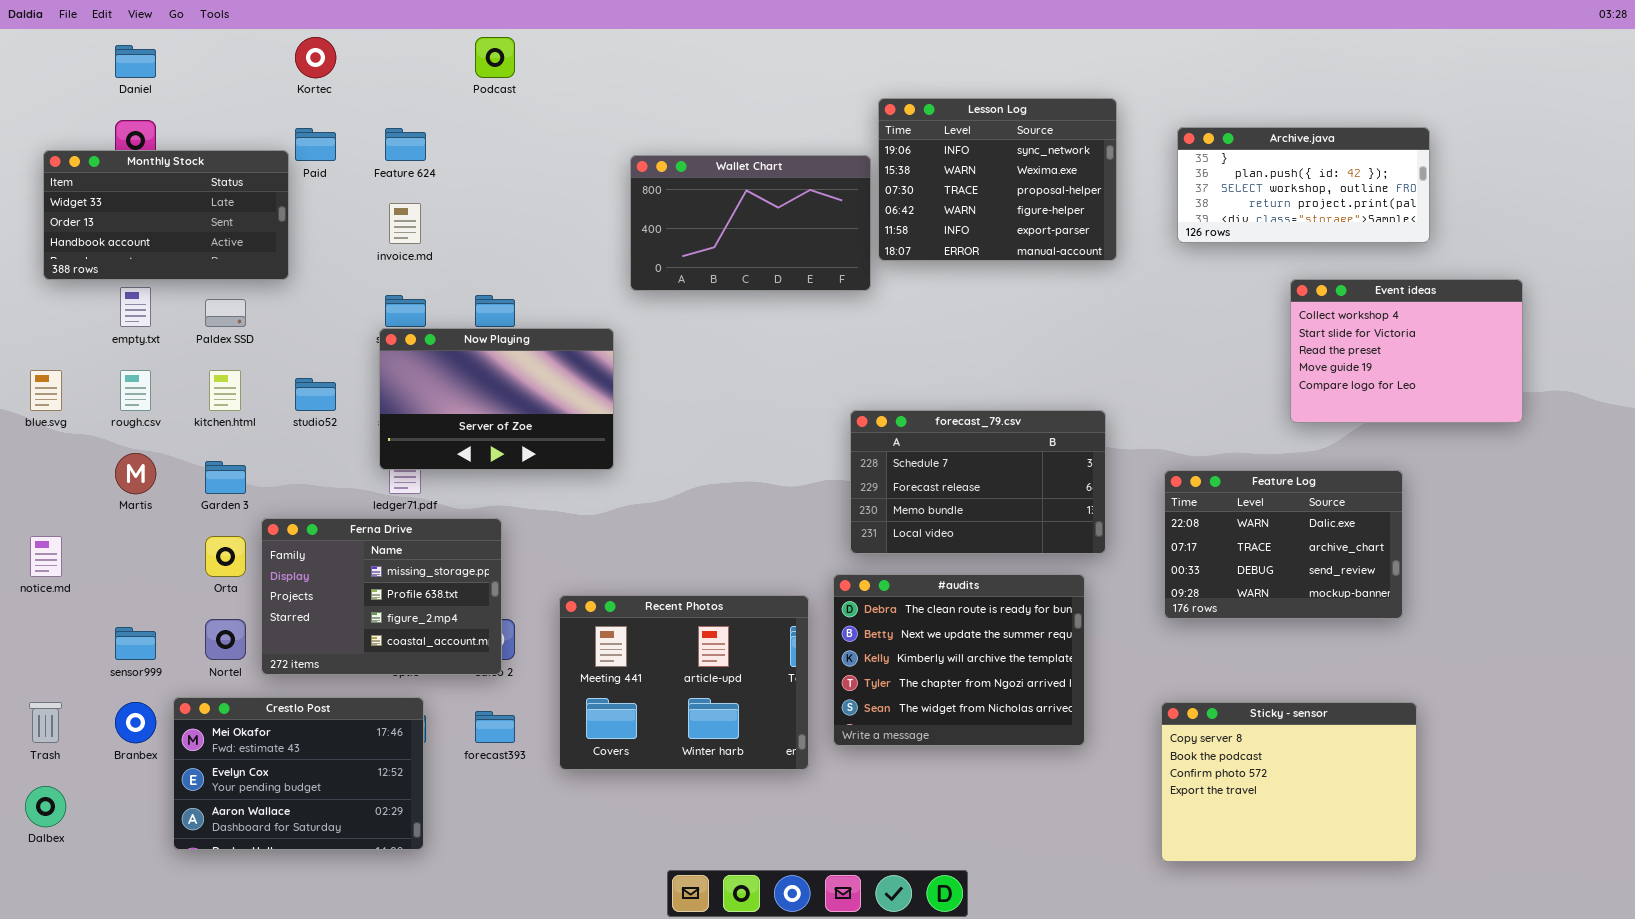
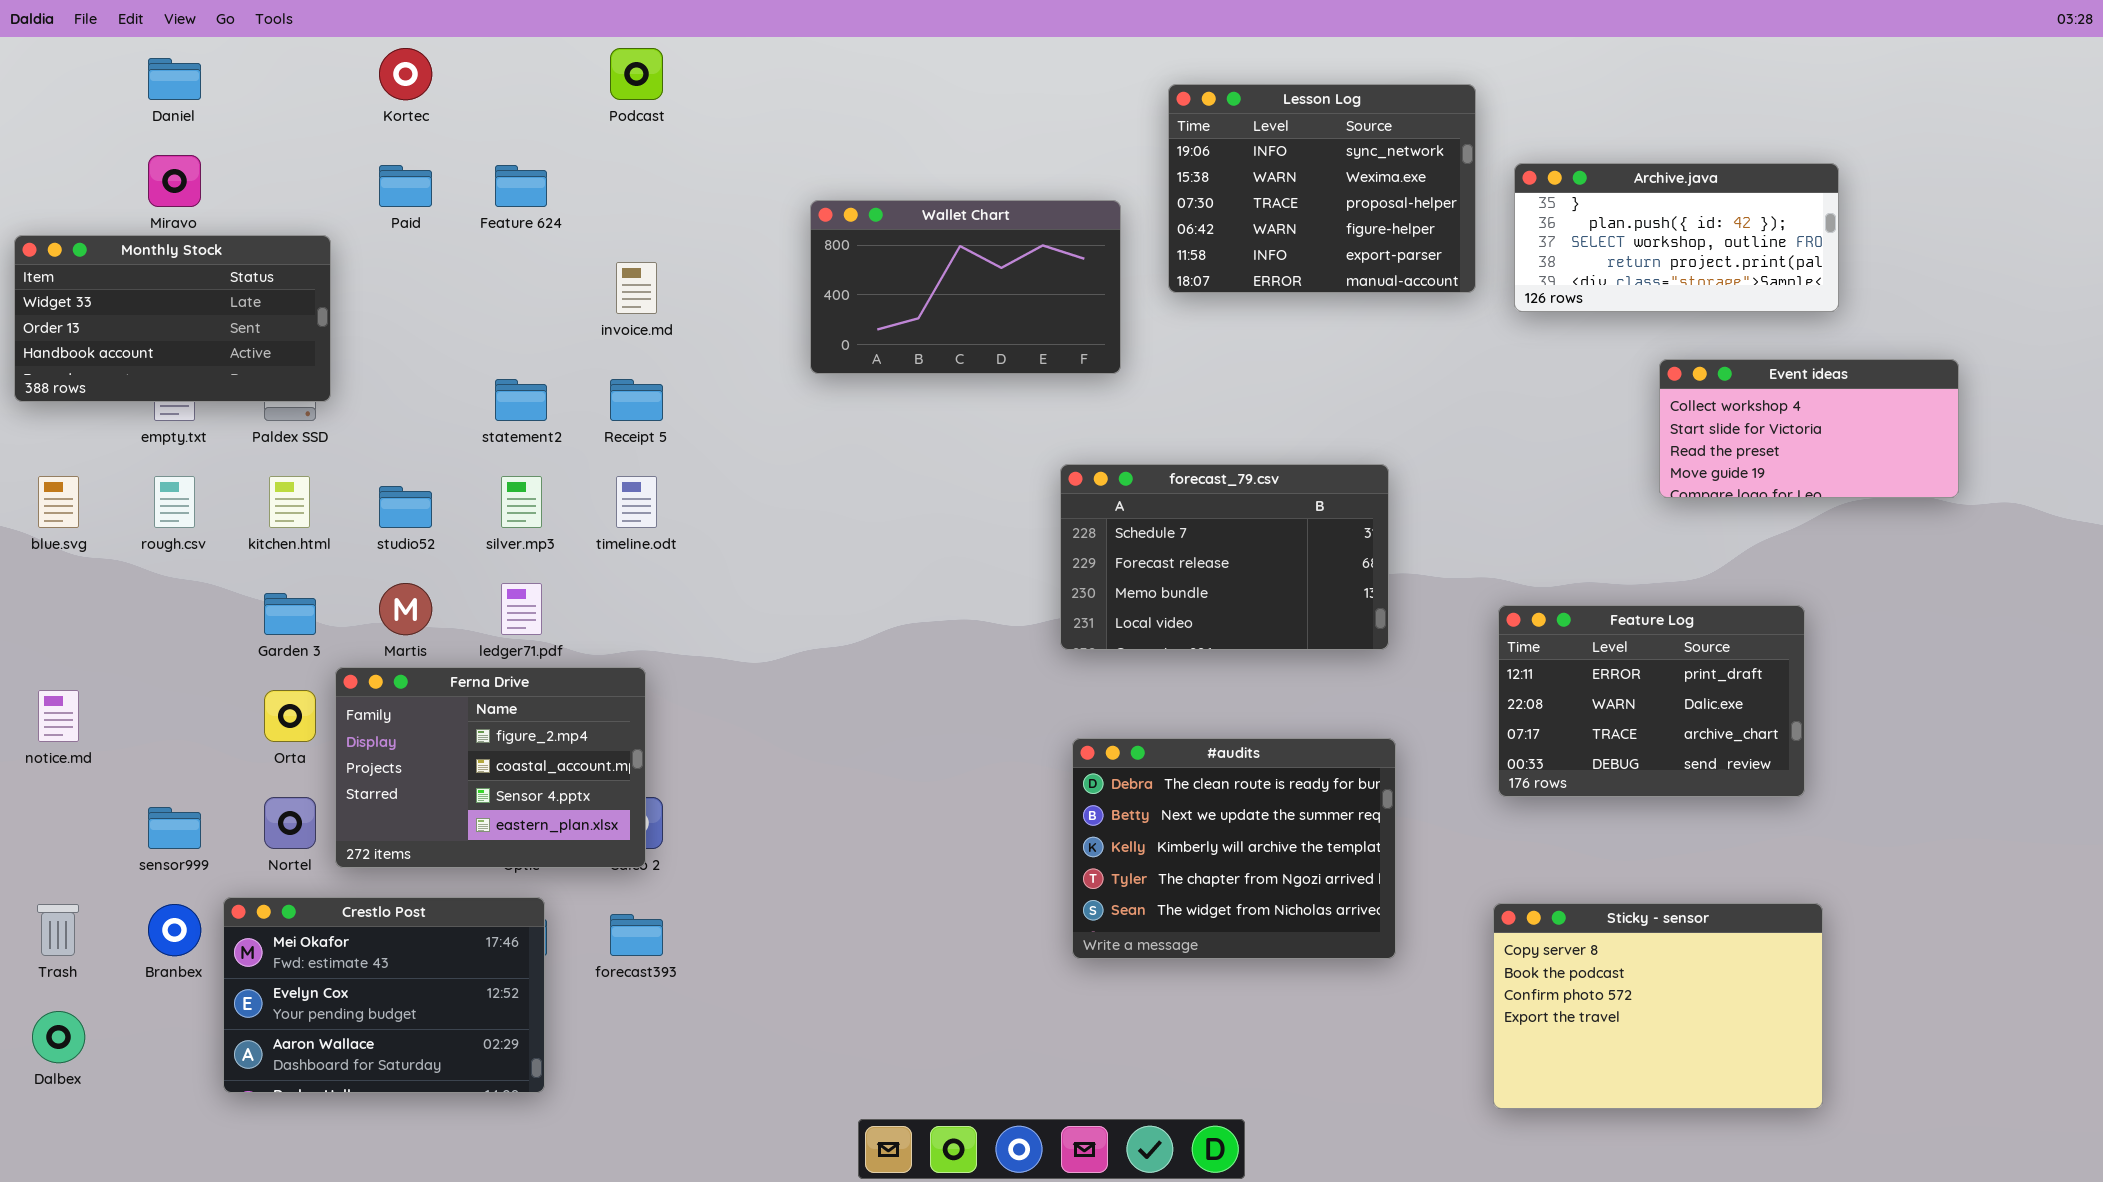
Lesson Log: [878,98,1117,261] -> [1168,84,1476,293], moved
Monthly Stock: [43,150,289,280] -> [14,235,331,402], moved
invoice.md: [389,203,421,244] -> [616,262,657,314], moved
Event ideas: [1290,279,1523,423] -> [1659,359,1959,498], resized
Now Playing: [379,328,614,470] -> none, closed
forecast_79.csv: [850,410,1106,554] -> [1060,464,1389,650], moved
Martis: [115,453,156,494] -> [379,583,432,635], moved
Feature Log: [1164,470,1403,619] -> [1498,605,1805,797], scrolled up 1 row
Ferna Drive: [261,518,502,675] -> [335,667,646,868], scrolled down 2 rows
Recent Photos: [559,595,809,770] -> none, closed

